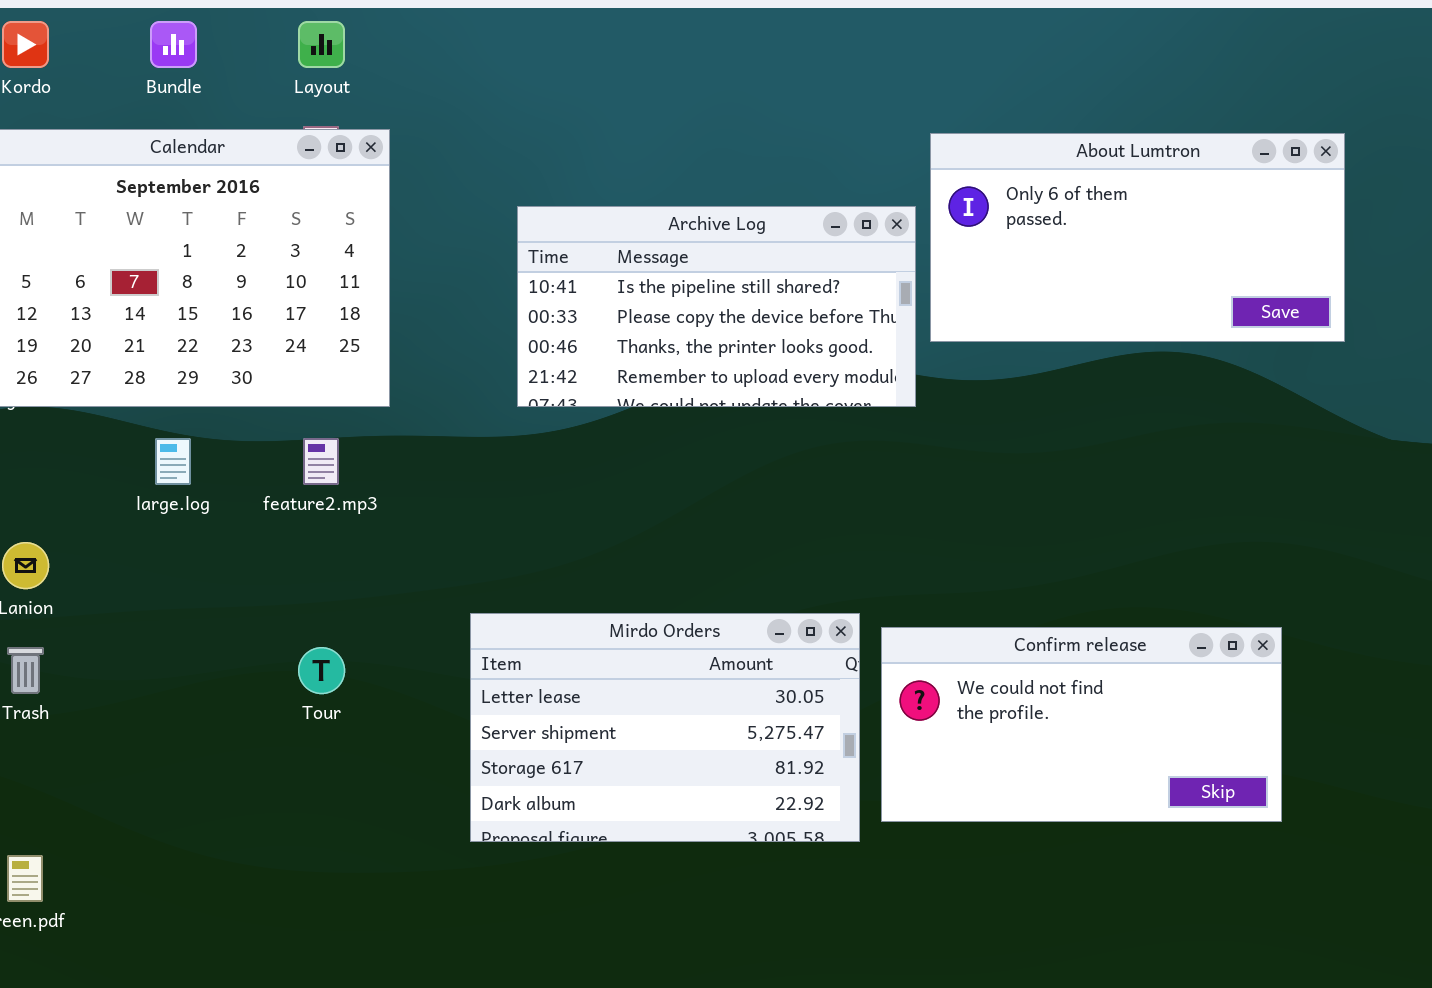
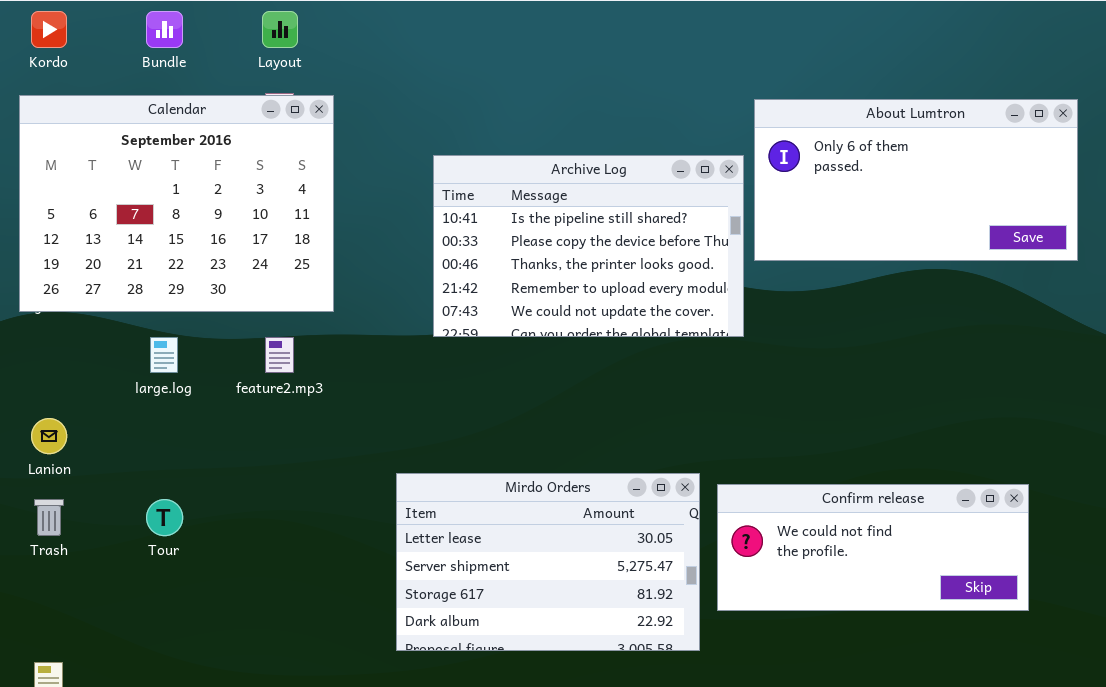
Archive Log: [517,206,916,407] -> [433,155,744,337], resized
Confirm release: [881,627,1282,822] -> [717,484,1029,611], resized
Tour: [298,647,345,694] -> [146,499,183,536], moved

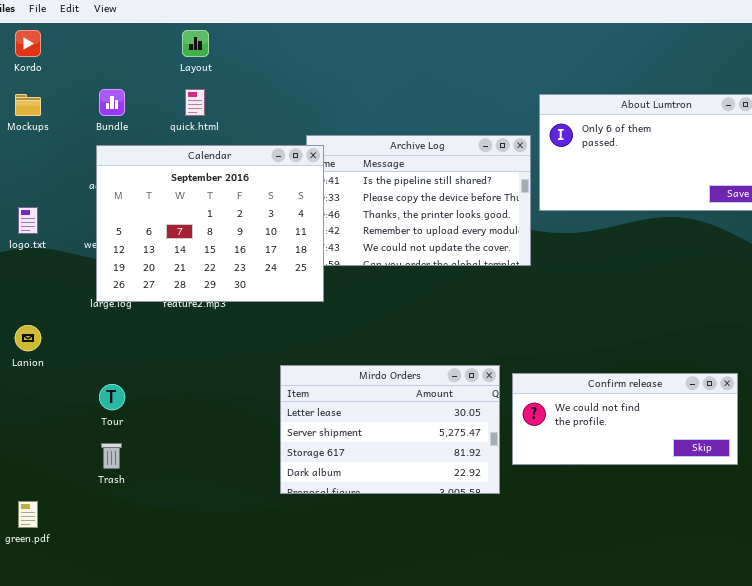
Bundle: [146,11,183,48] -> [99,89,125,116], moved
Calendar: [19,95,334,312] -> [96,145,324,302], moved
Trash: [34,499,64,536] -> [101,443,122,469], moved

